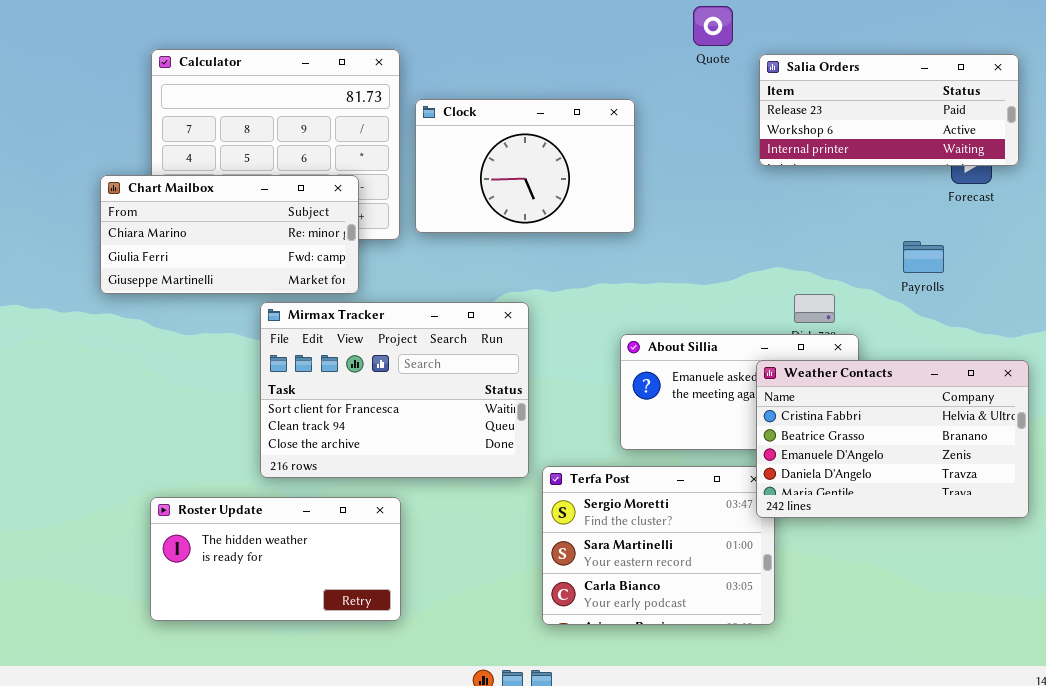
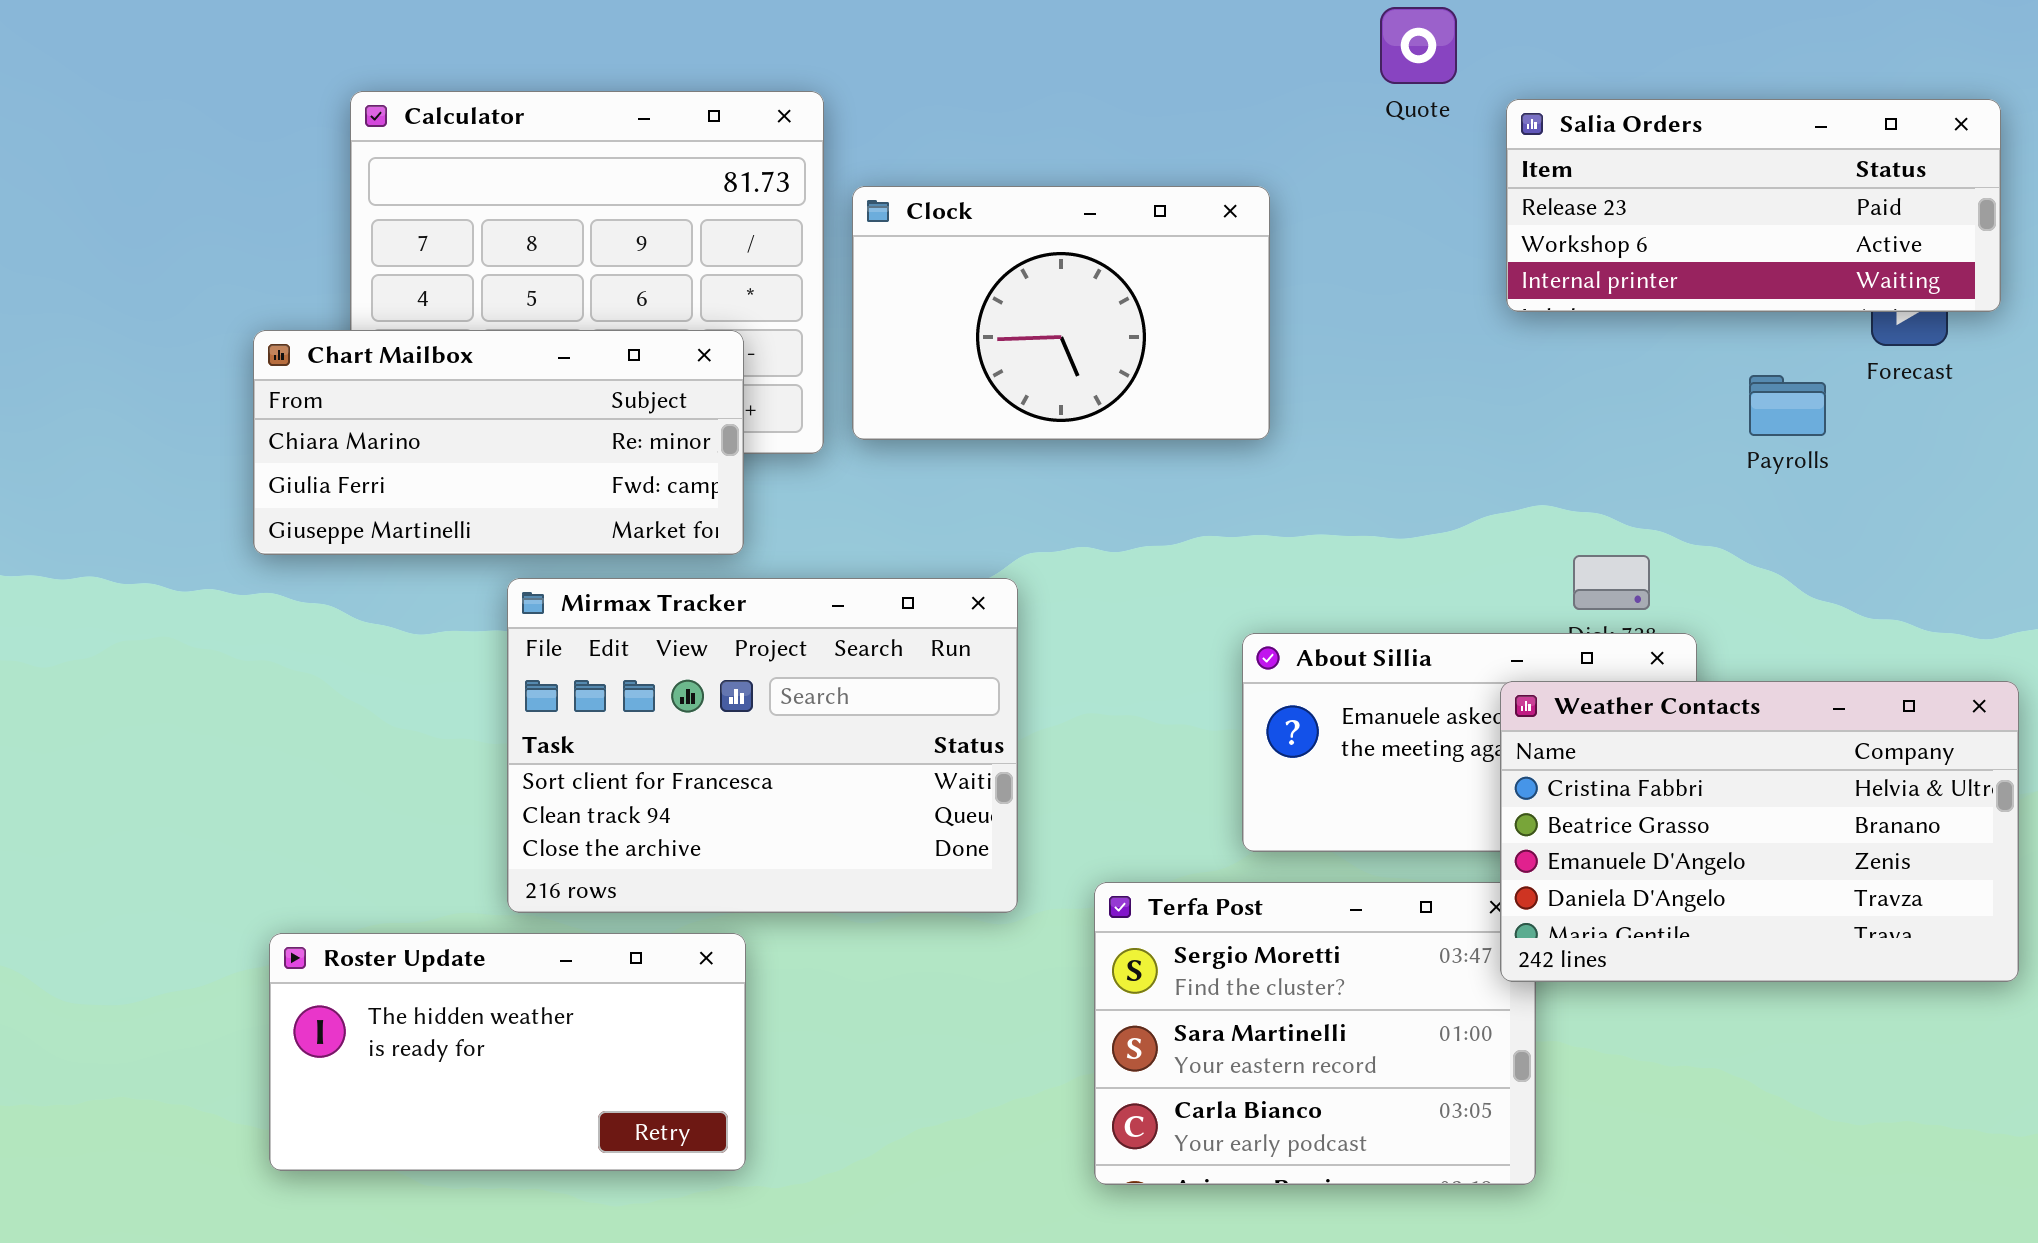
Payrolls: [903,241,944,273] -> [1749,375,1826,436], moved
Mirmax Tracker: [260,302,529,478] -> [507,578,1018,913], moved
Roster Update: [150,497,401,621] -> [269,933,746,1171], moved

